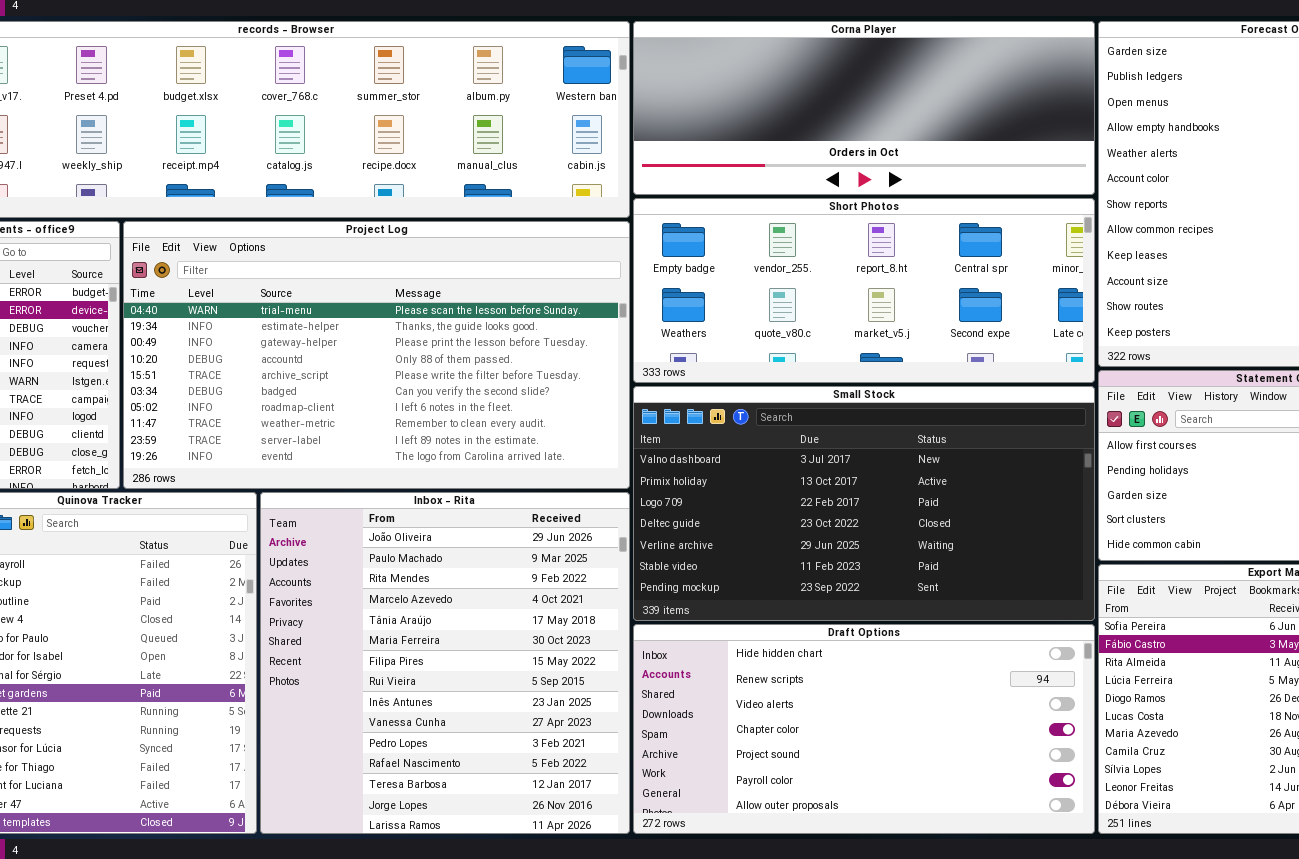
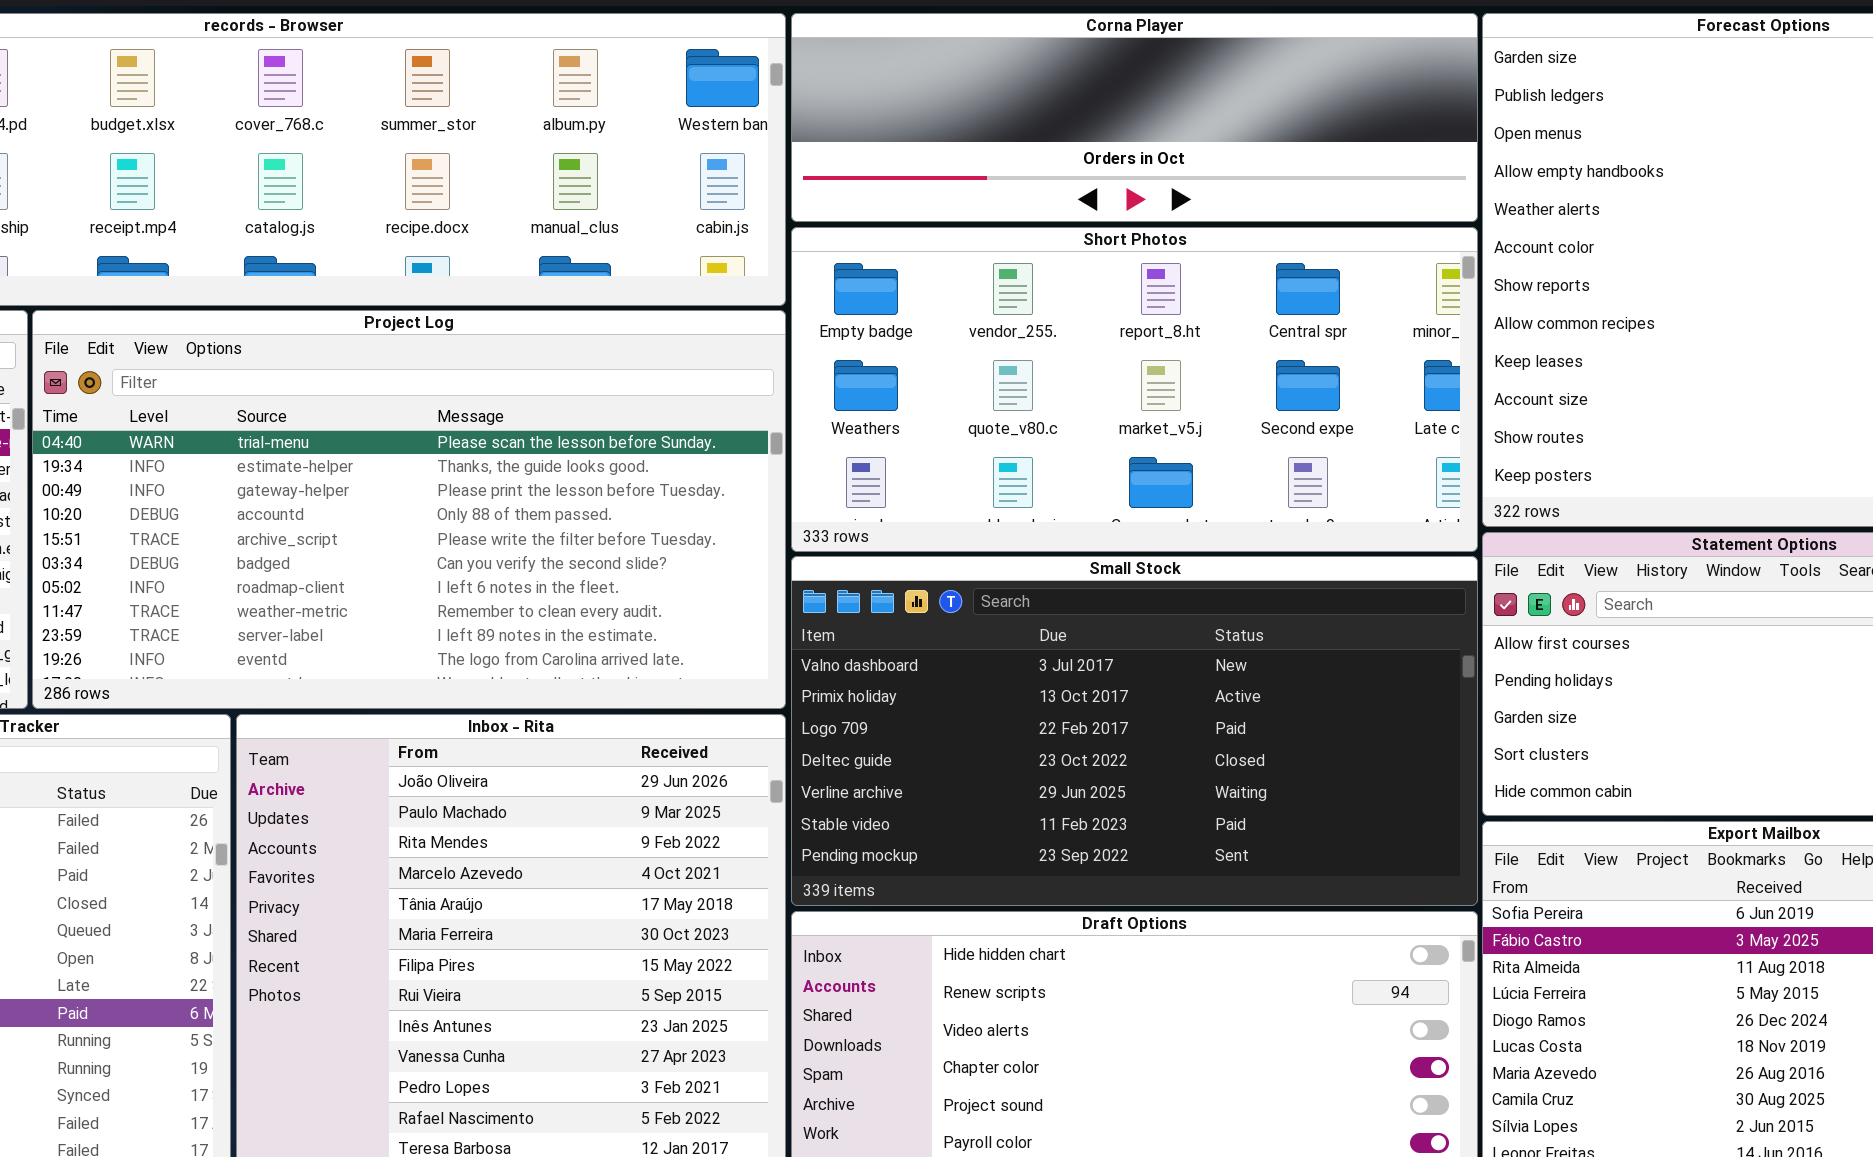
Corna Player: [633,21,1095,195] -> [791,13,1478,222], resized
Short Photos: [633,198,1095,383] -> [791,227,1478,552], resized

